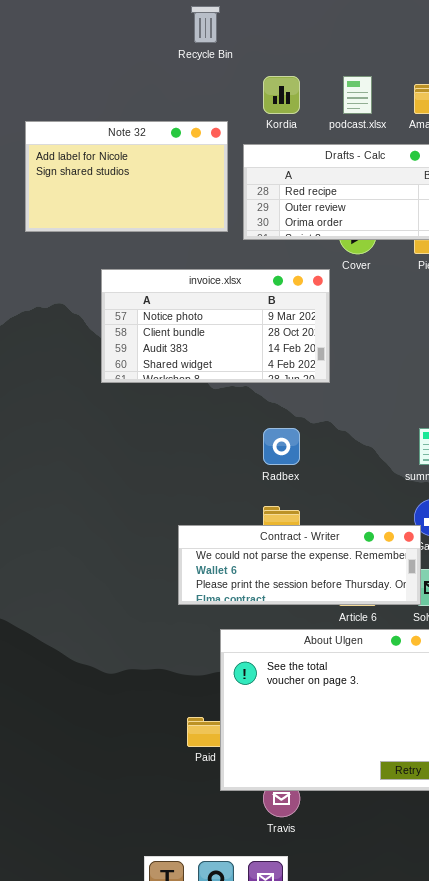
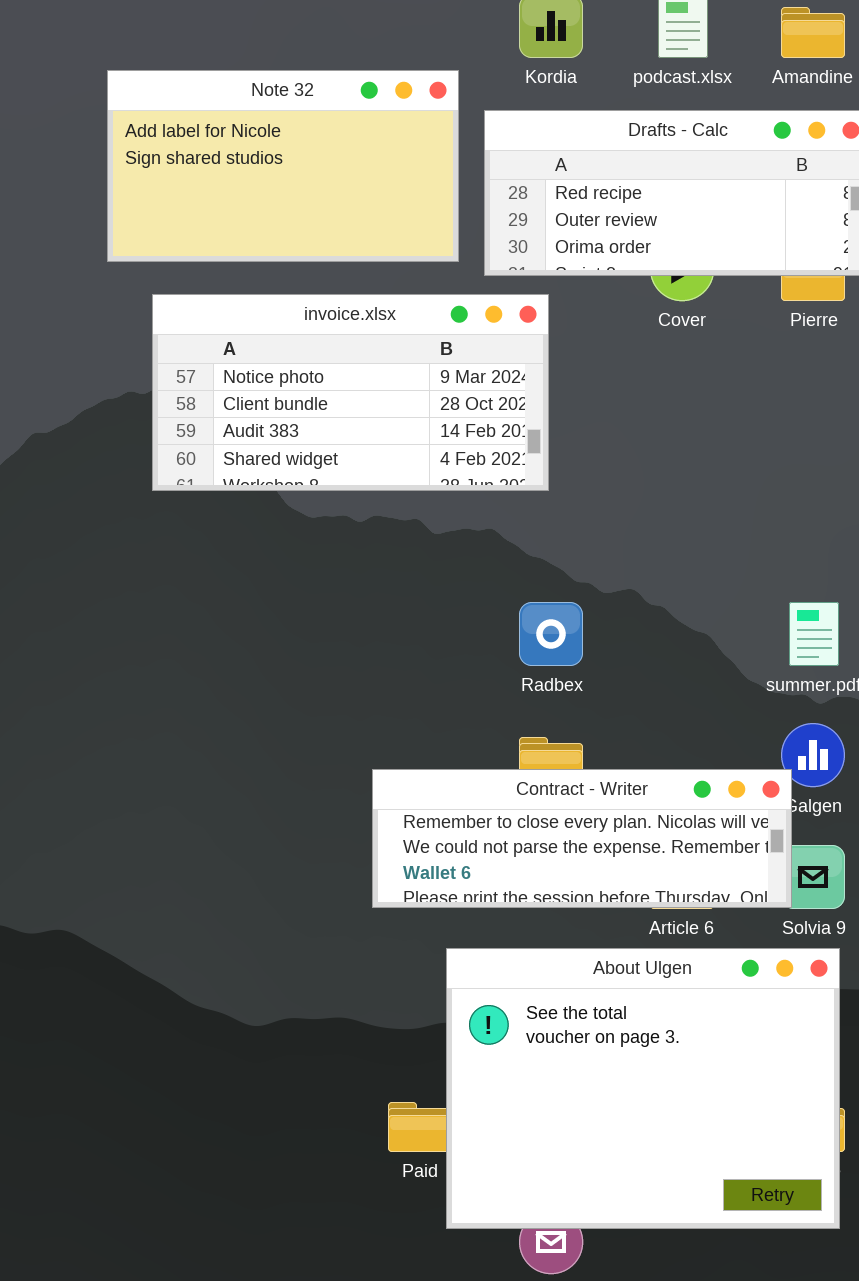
invoice.xlsx: [101,269,330,383] -> [152,294,549,491], moved
Contract - Writer: [178,525,421,605] -> [372,769,792,908], scrolled up 1 row

